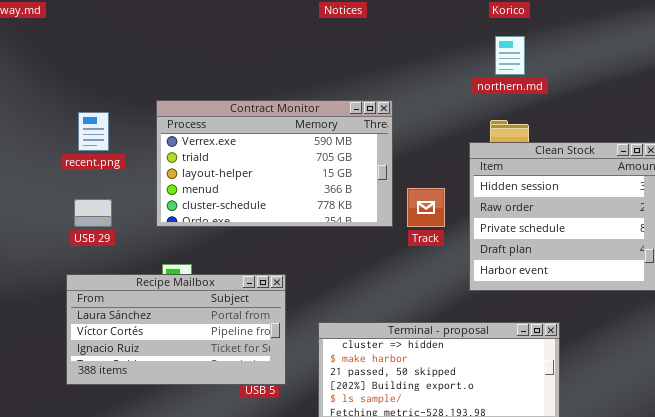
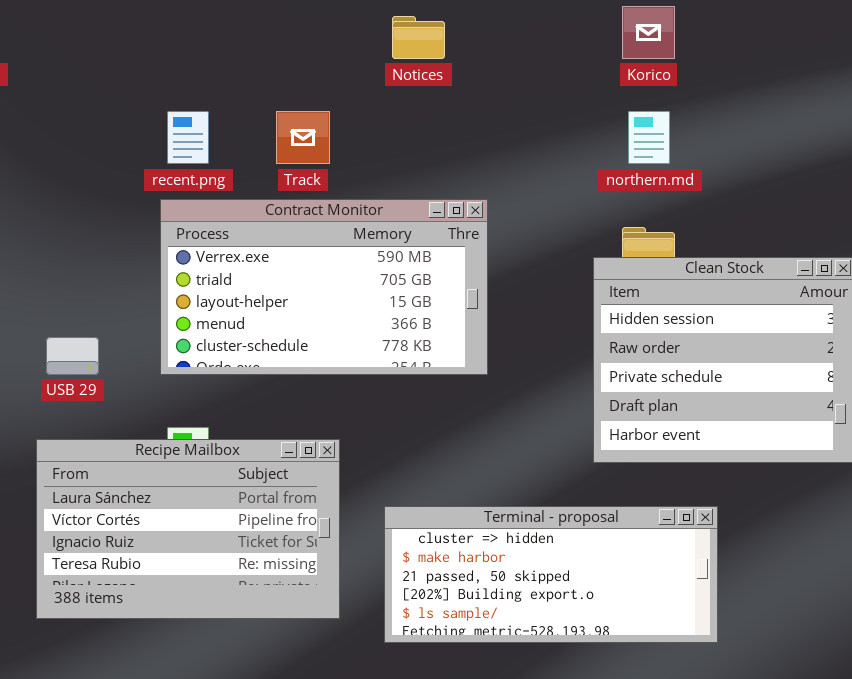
recent.png: [78,112,109,151] -> [167,111,209,164], moved
Track: [407,188,445,227] -> [276,111,330,164], moved
Recipe Mailbox: [66,274,286,385] -> [36,439,340,619], resized

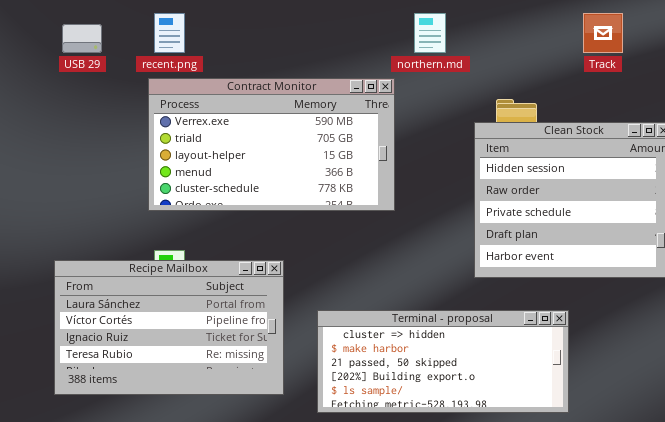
Track: [276,111,330,164] -> [583,13,623,53], moved
northern.md: [628,111,670,164] -> [414,13,446,53], moved
USB 29: [46,337,99,375] -> [62,24,102,53], moved

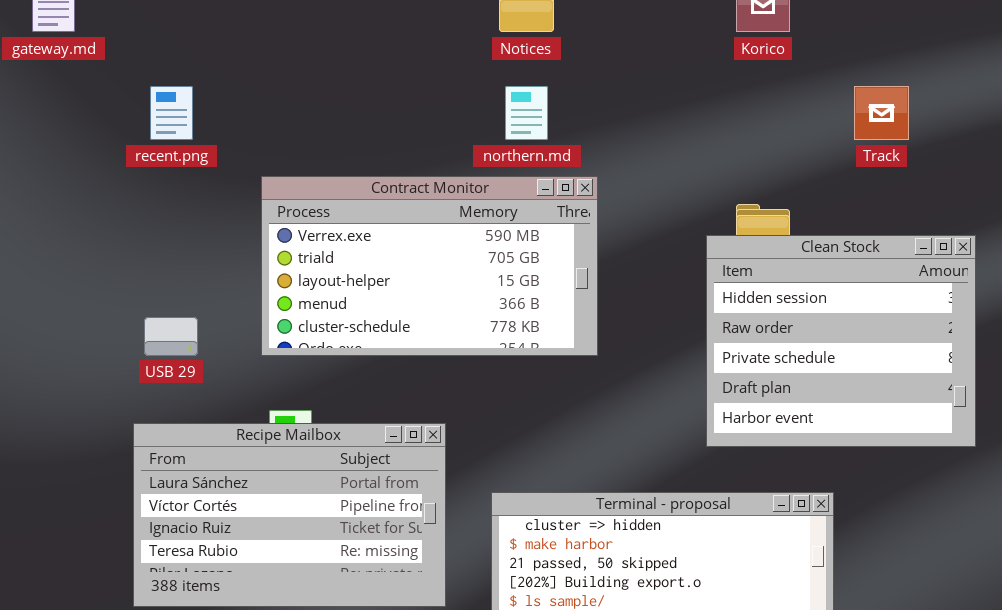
recent.png: [154,13,185,53] -> [150,86,193,140], moved
northern.md: [414,13,446,53] -> [505,86,548,140], moved
USB 29: [62,24,102,53] -> [144,317,198,356], moved

